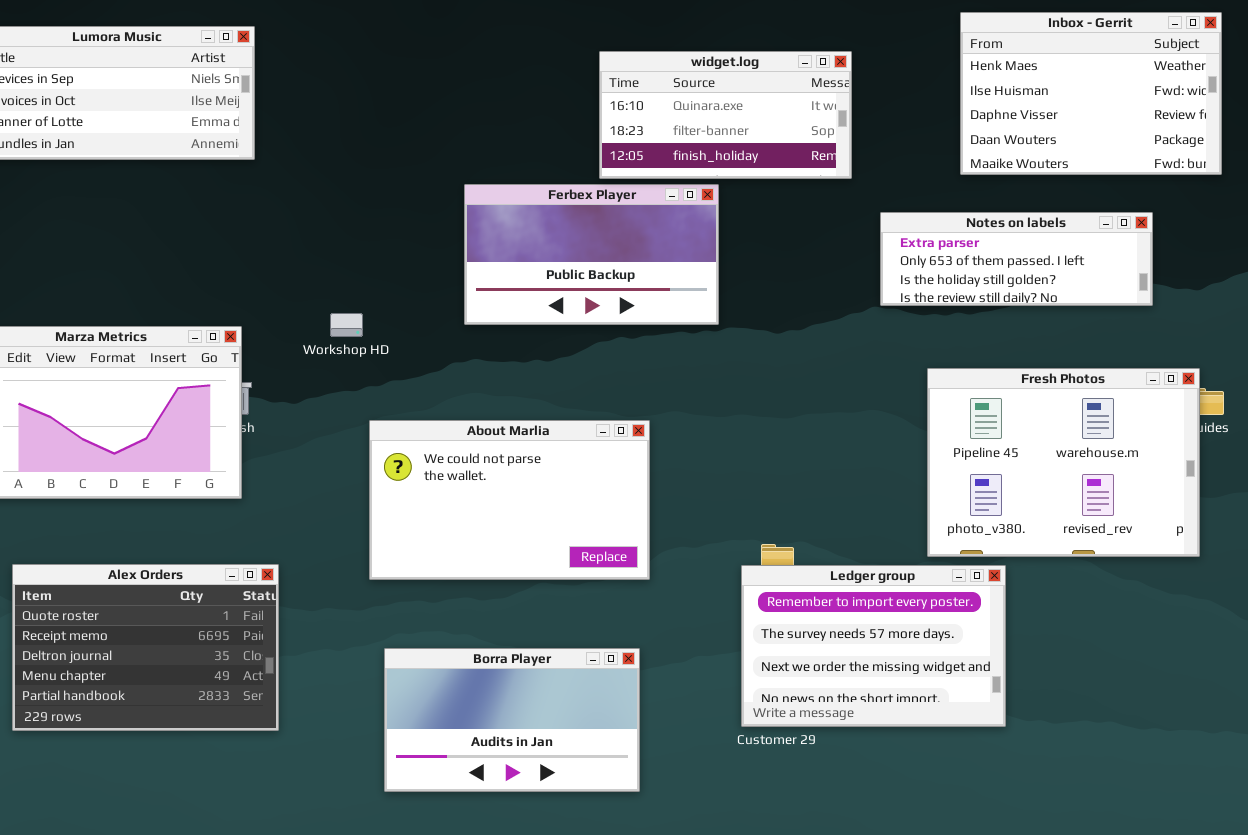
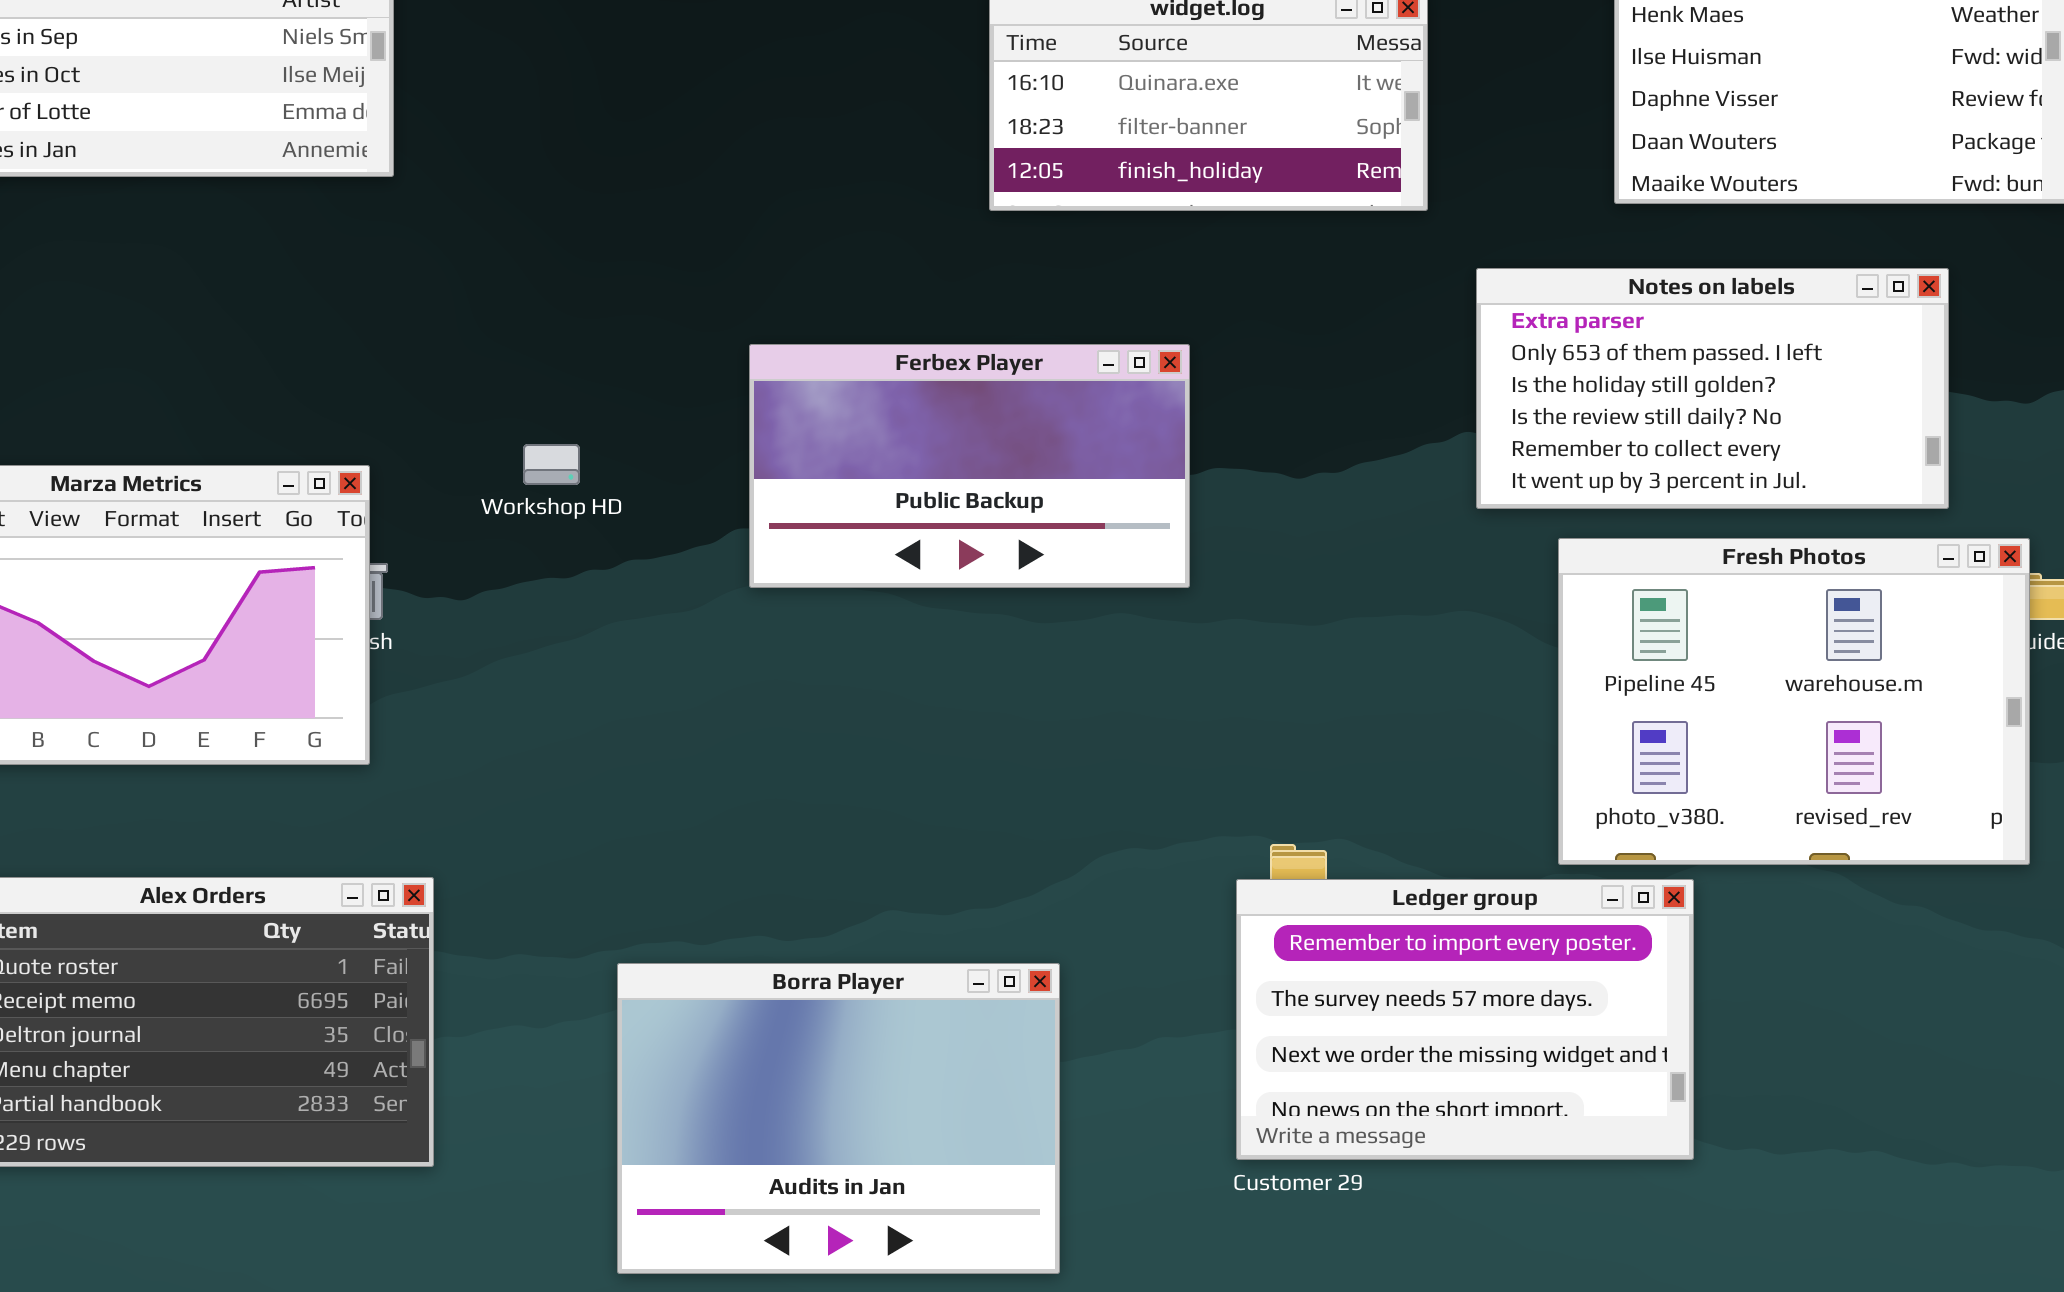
Ferbex Player: [464,184,719,325] -> [749,344,1190,588], moved
Notes on labels: [880,212,1153,306] -> [1476,268,1949,509], resized
About Marlia: [369,420,650,580] -> none, closed
Borra Player: [384,648,640,792] -> [617,963,1060,1274], resized

